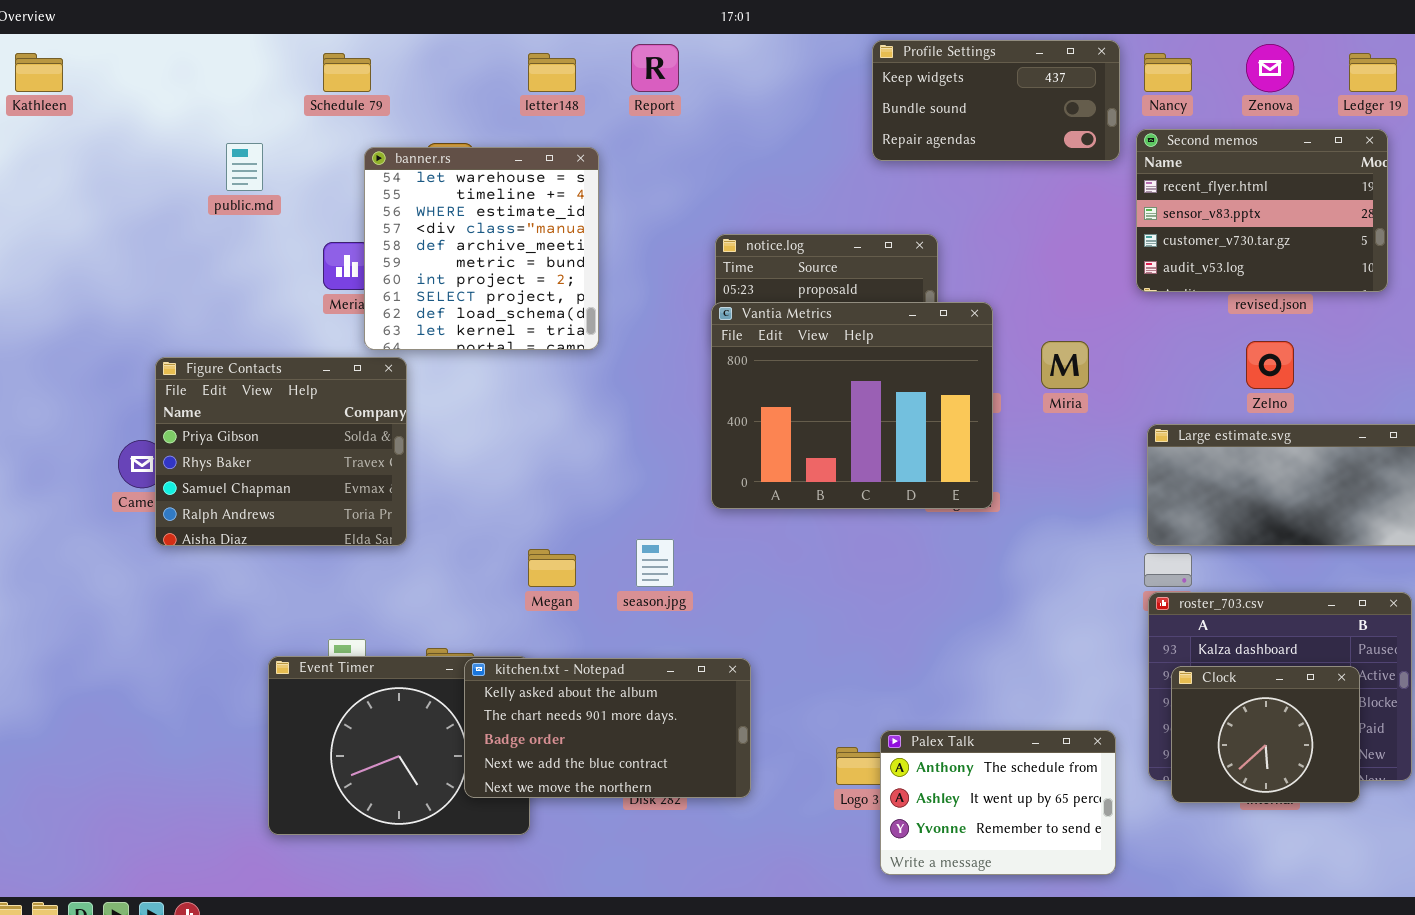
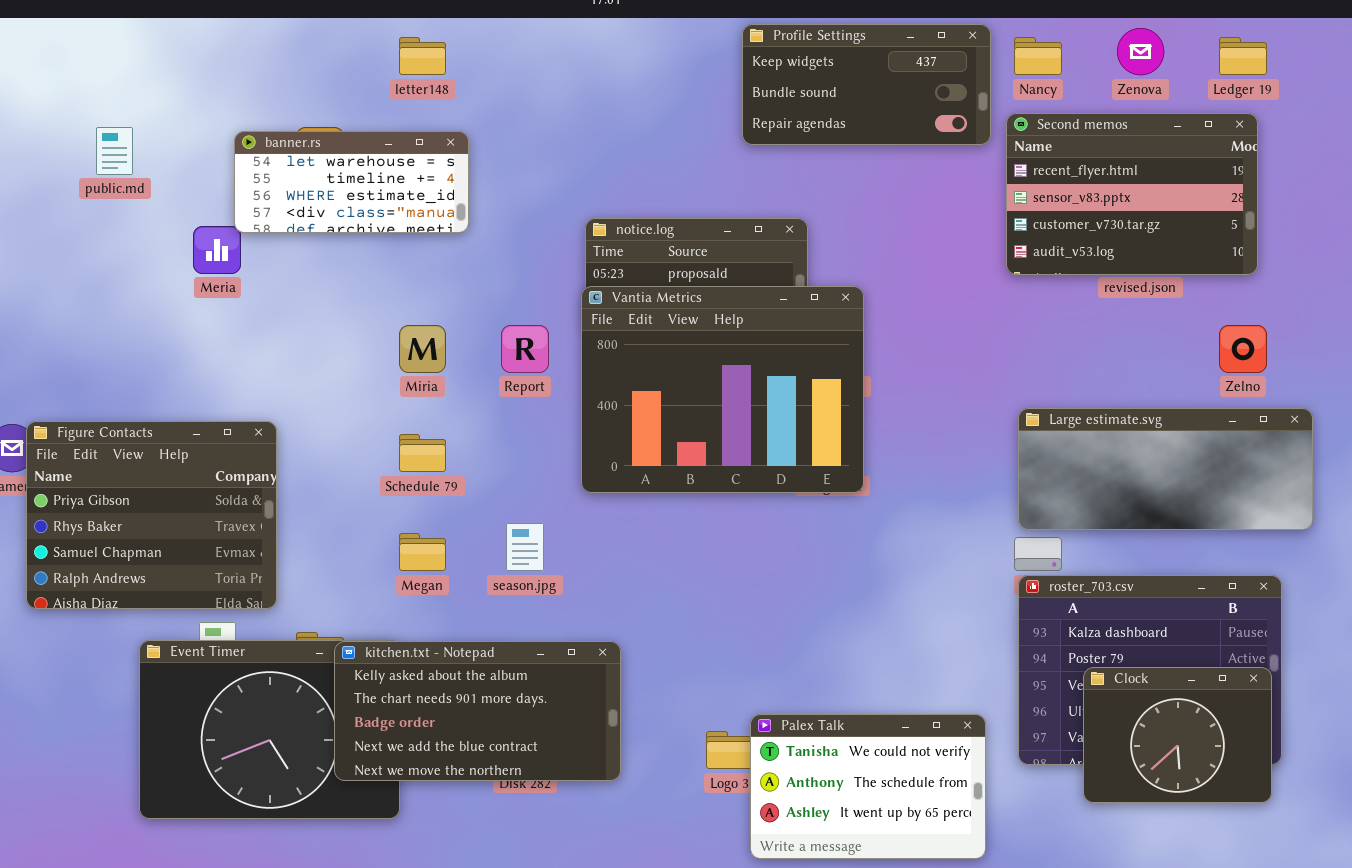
Report: [631,44,679,92] -> [501,325,549,373], moved
Schedule 79: [323,53,371,92] -> [399,434,446,472], moved
banner.rs: [364,147,599,350] -> [234,131,469,233], resized
Miria: [1041,341,1089,389] -> [399,325,446,373], moved
Zelno: [1246,341,1294,389] -> [1219,325,1267,373], moved
Figure Contacts: [155,357,407,546] -> [26,421,277,609], moved
Clock: [1171,666,1360,803] -> [1083,667,1272,803], moved
Palex Talk: [880,730,1116,875] -> [750,714,986,859], scrolled up 1 row

